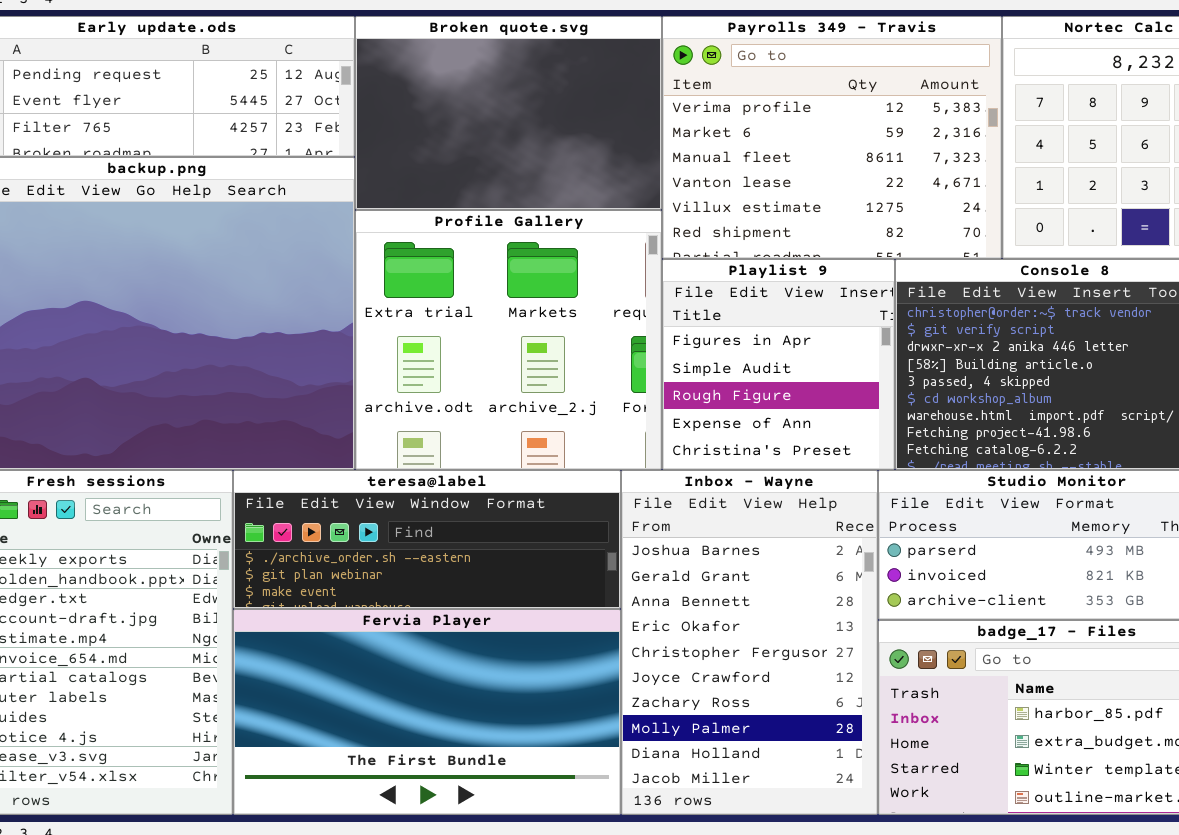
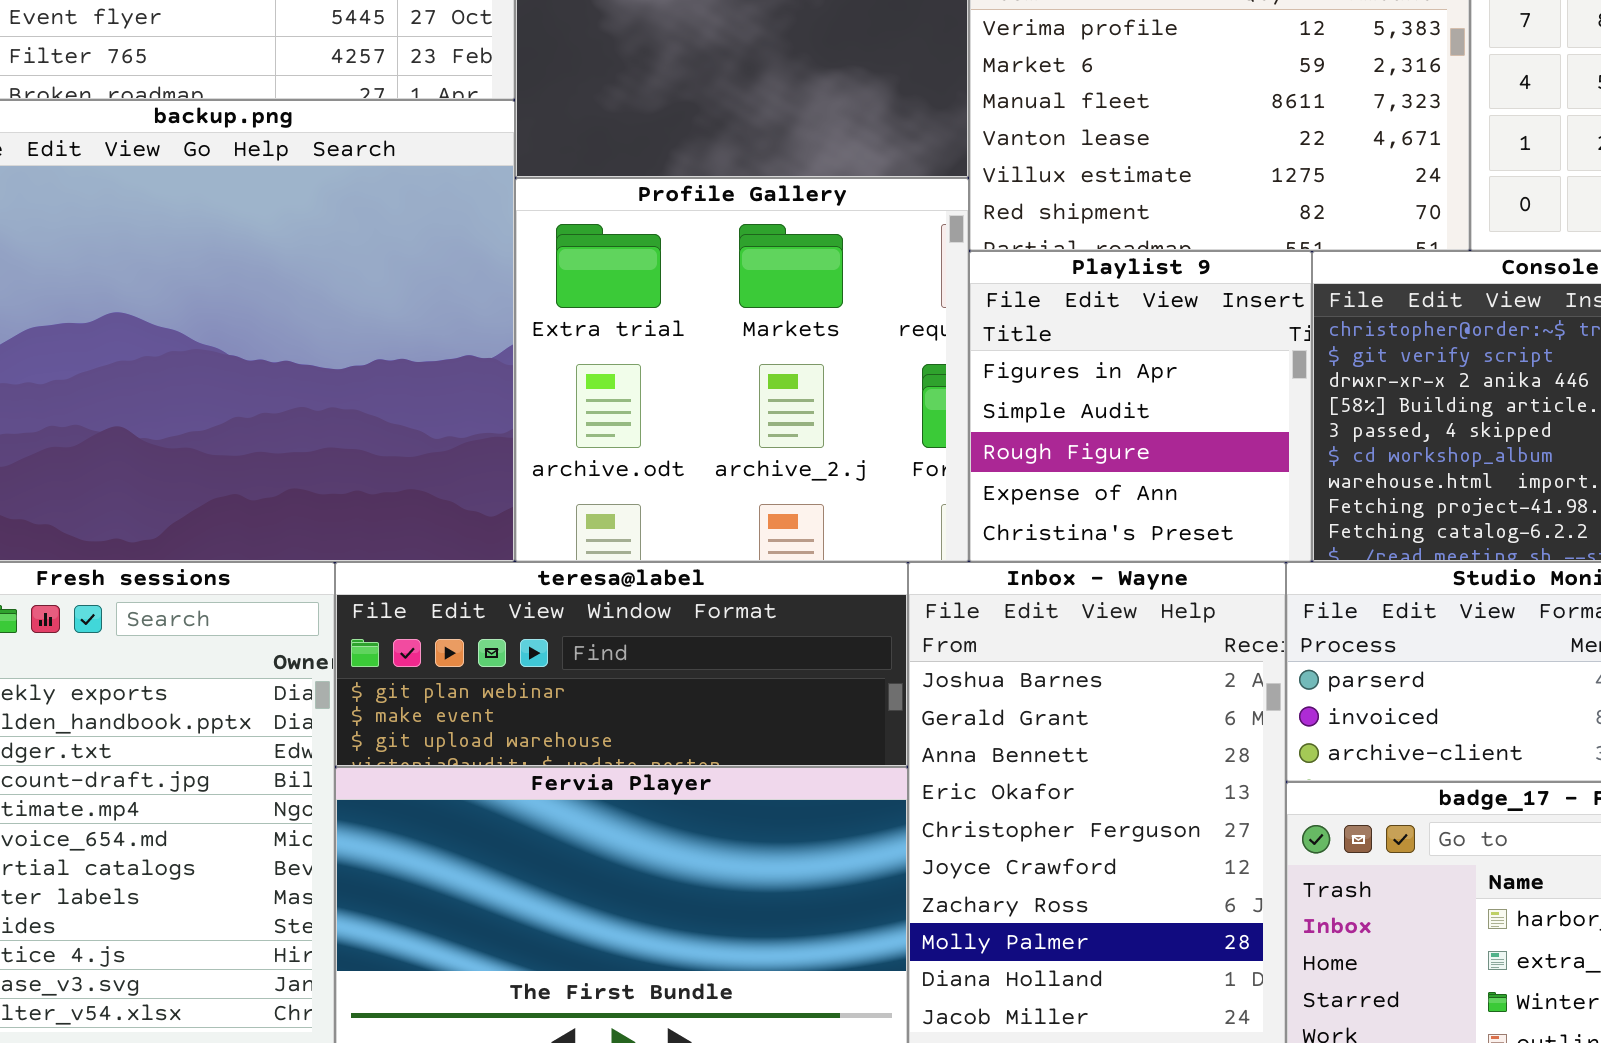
teresa@label: [233,470,621,609] -> [335,562,908,767], scrolled down 1 row

